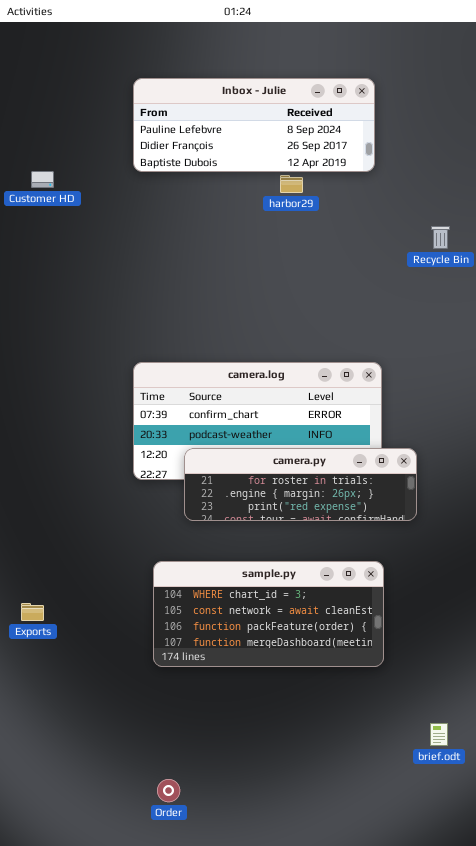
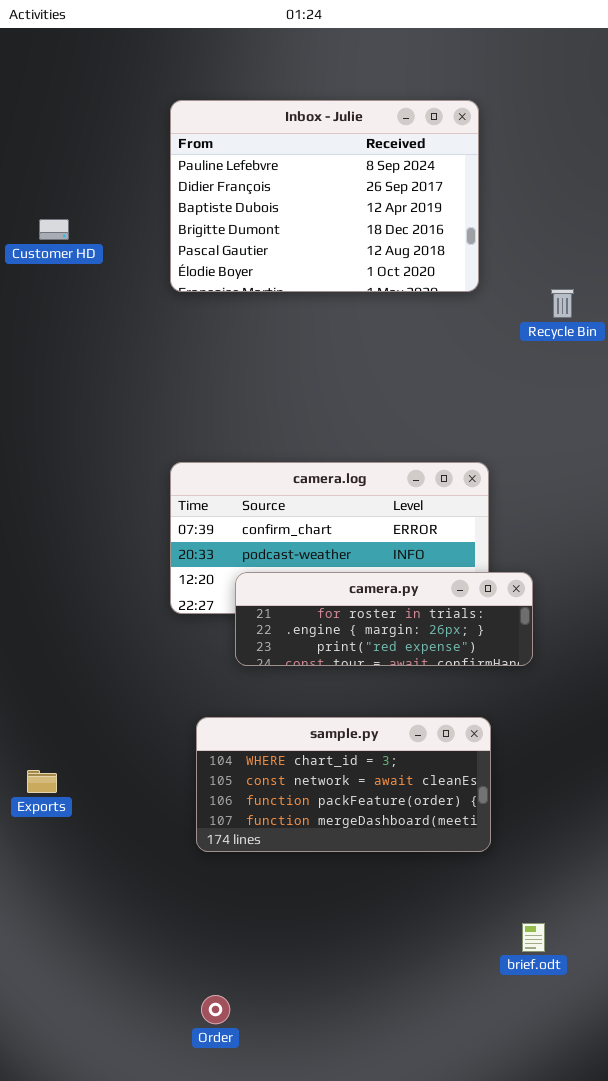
Inbox - Julie: [133,78,375,172] -> [170,100,479,292], resized
brief.odt: [430,723,448,746] -> [522,923,545,952], moved

